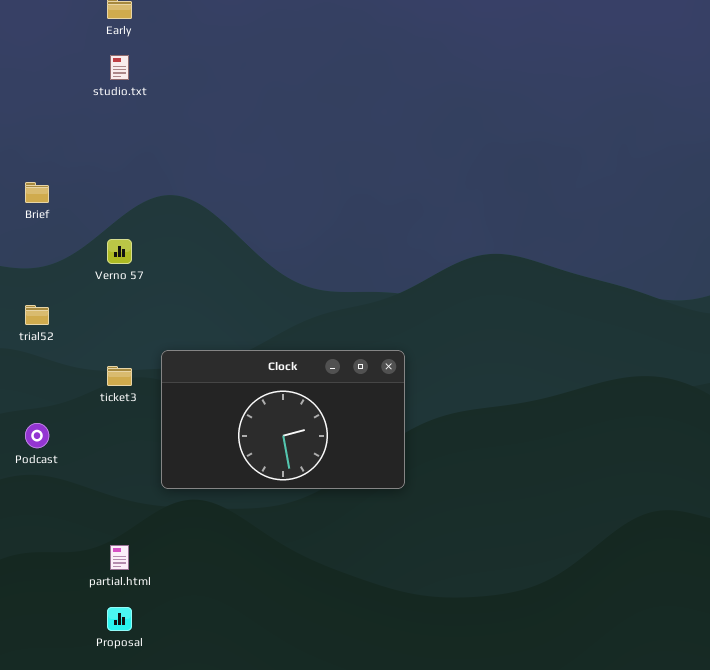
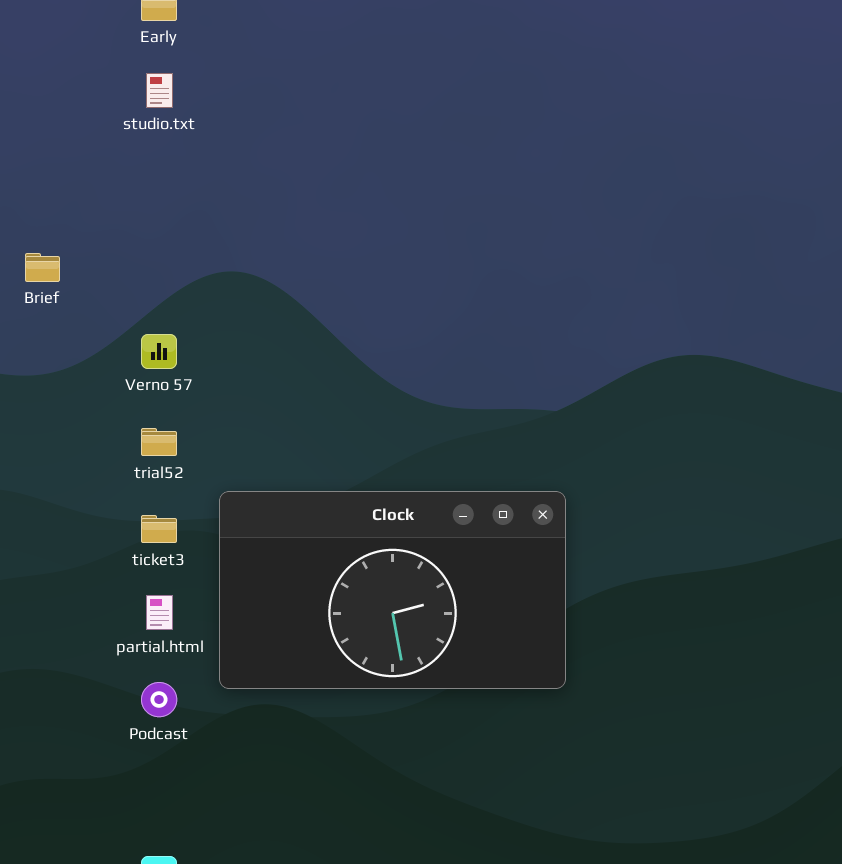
trial52: [25,305,49,325] -> [141,428,177,456], moved
Podcast: [25,423,49,448] -> [141,682,177,717], moved
partial.html: [110,545,129,570] -> [146,595,173,630], moved

